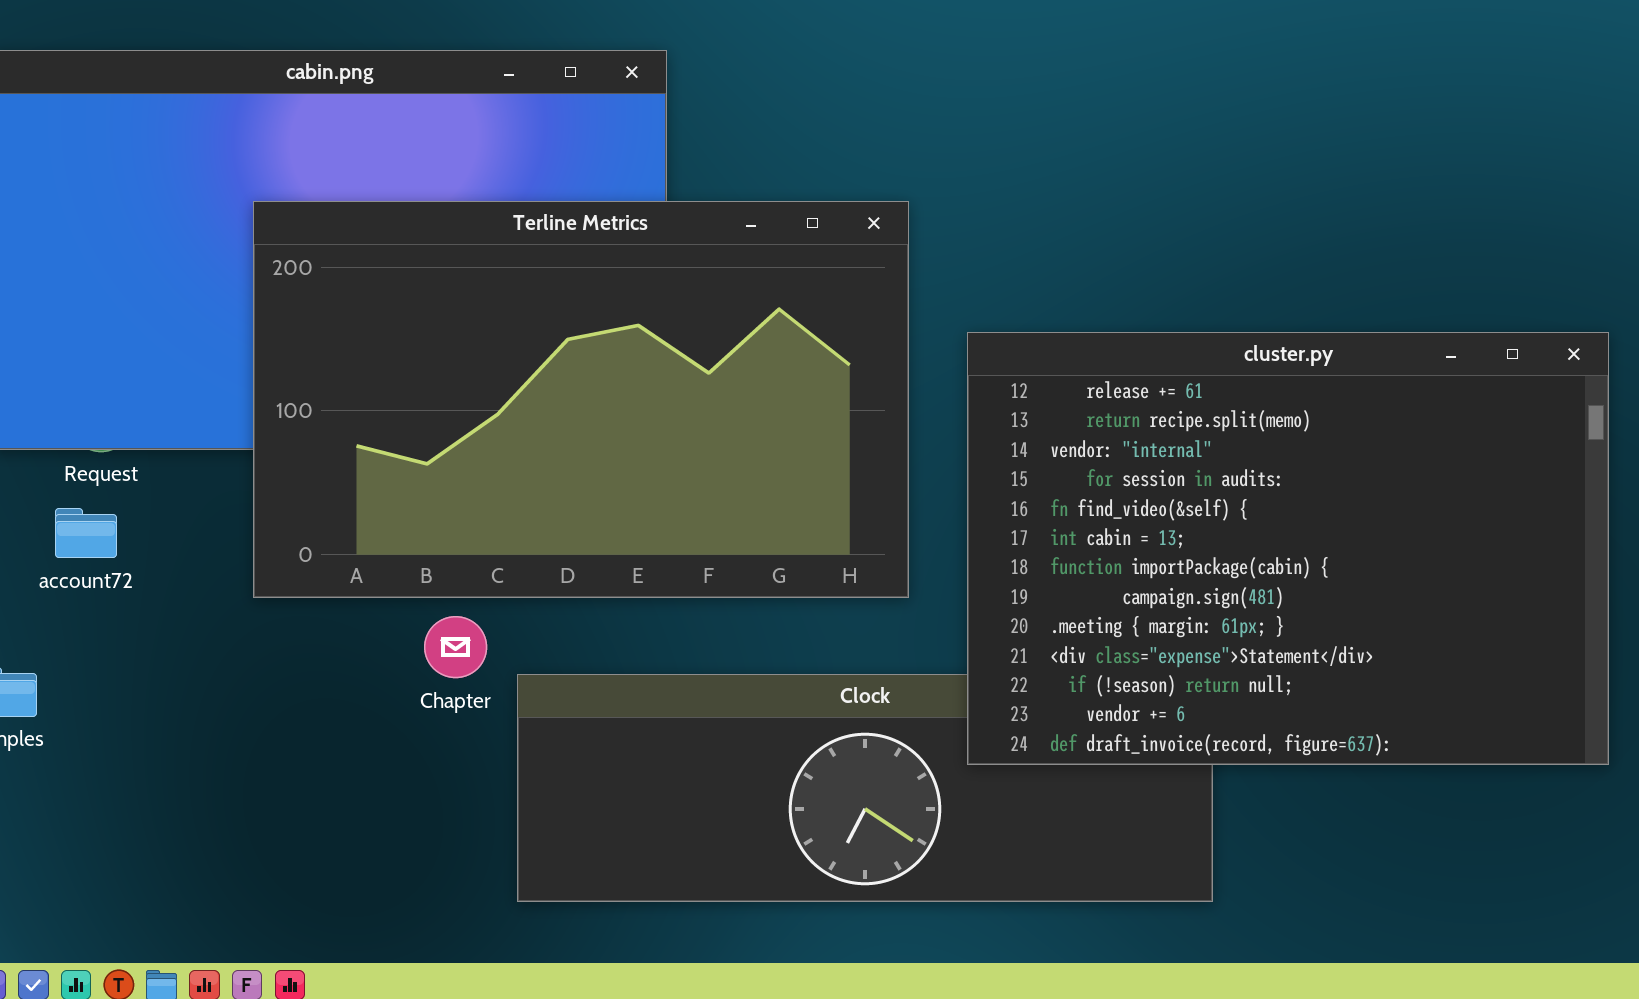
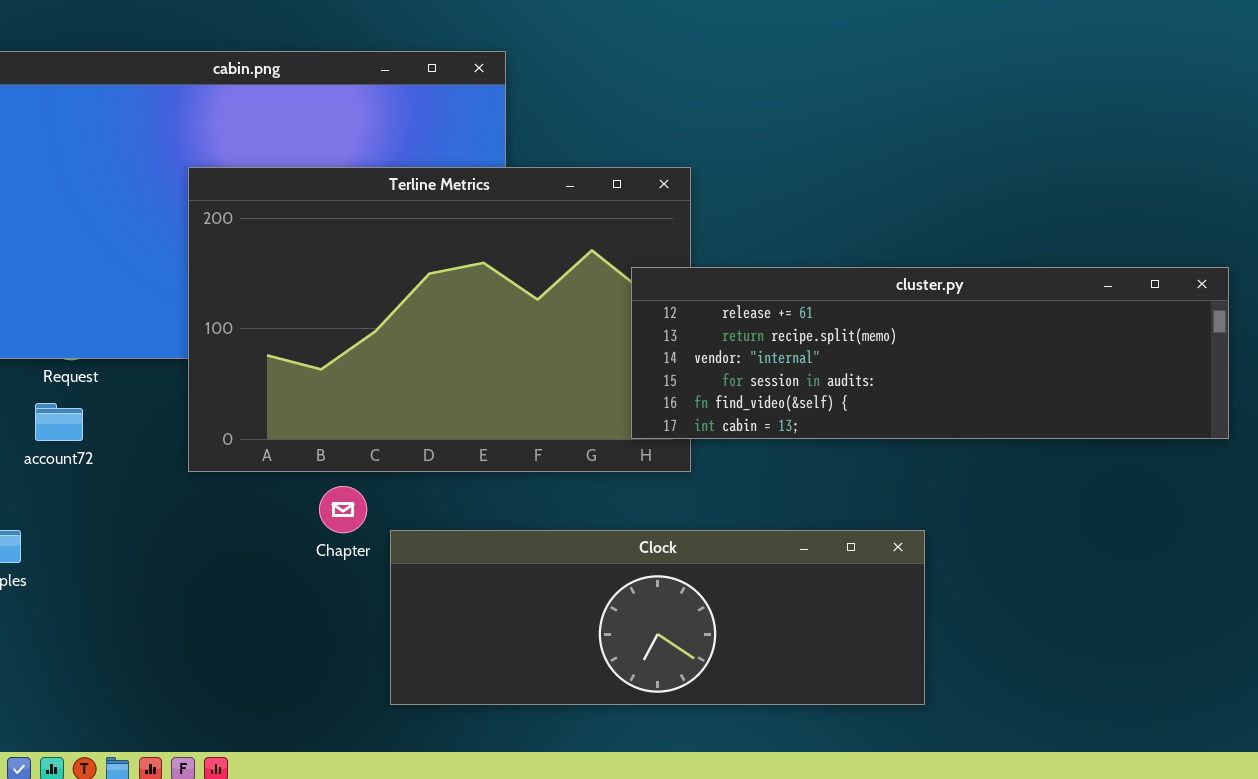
cluster.py: [967,332,1609,765] -> [631,267,1229,439], resized

